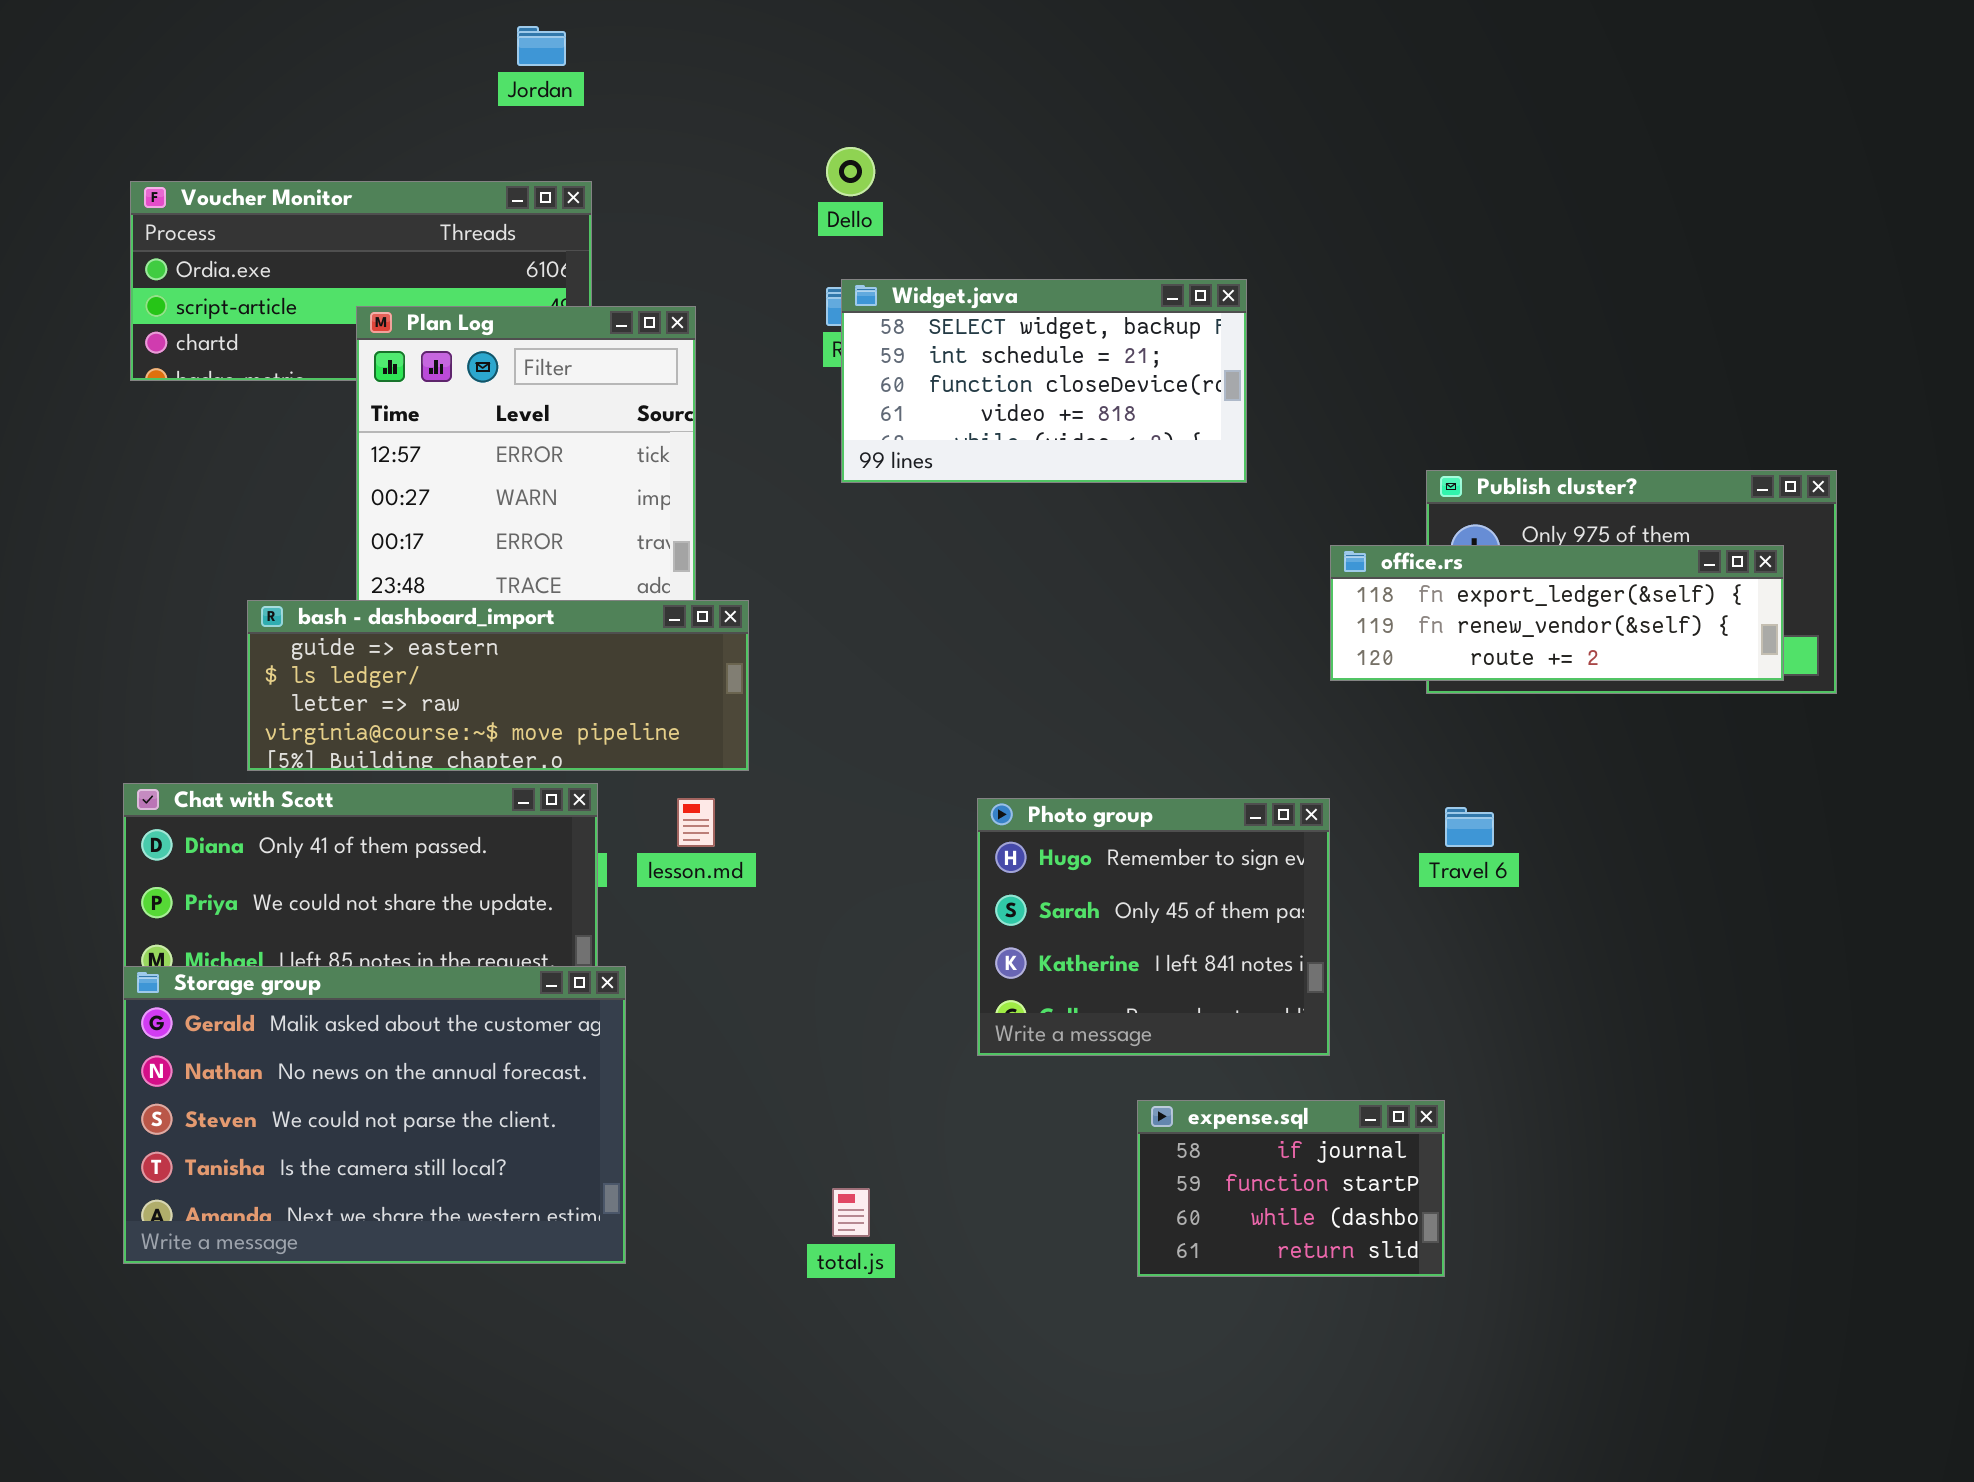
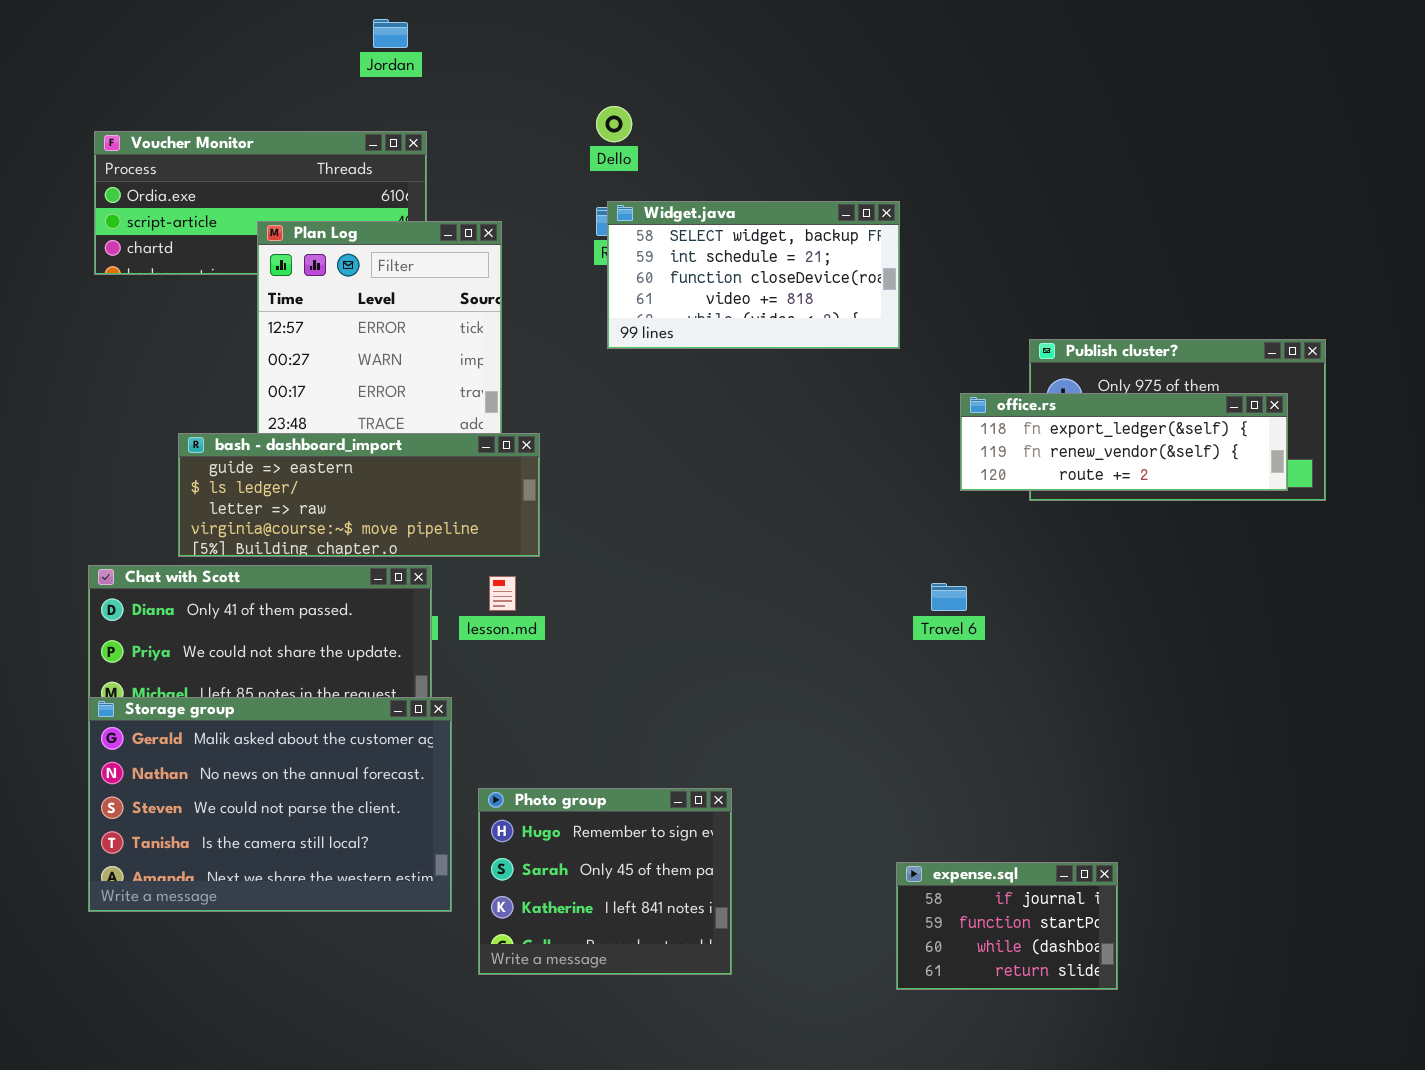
Photo group: [977,798,1330,1056] -> [478,788,732,975], moved
Travel 6: [1445,807,1494,847] -> [931,583,967,611], moved
expense.sql: [1137,1100,1445,1277] -> [896,862,1118,990], moved

